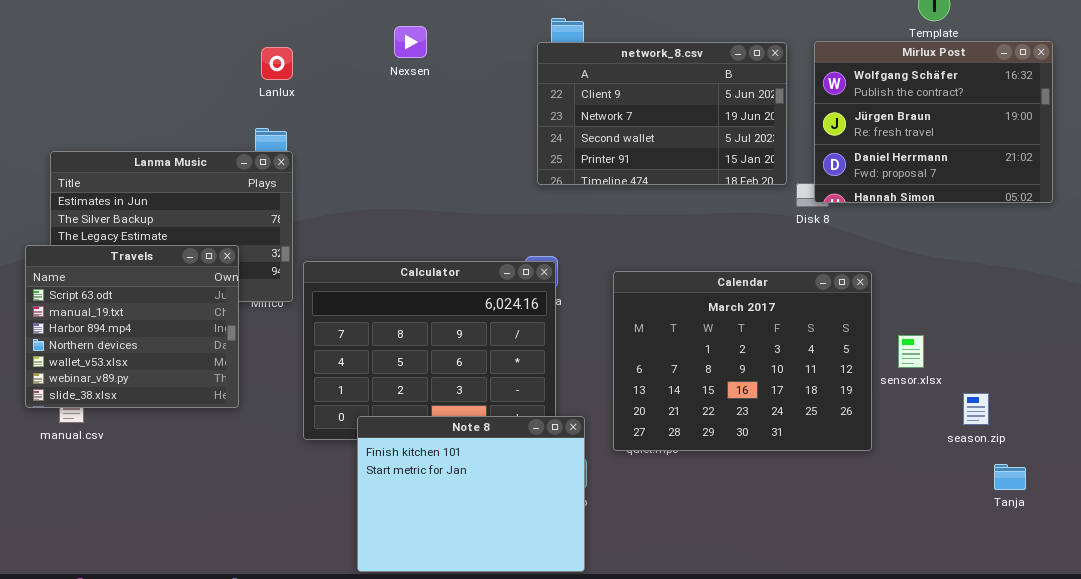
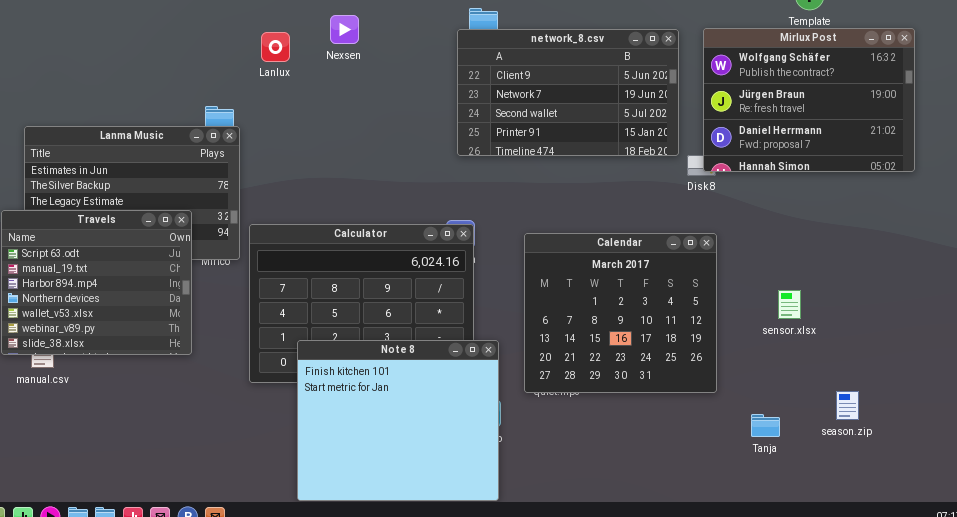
Lanlux: [261,47,293,80] -> [261,32,290,62], moved
Calendar: [613,271,872,451] -> [524,233,717,393], resized
season.zip: [963,393,989,425] -> [836,391,859,420], moved
Note 8: [357,416,585,572] -> [297,340,499,501], resized
Tanja: [994,464,1026,490] -> [751,414,780,437], moved

